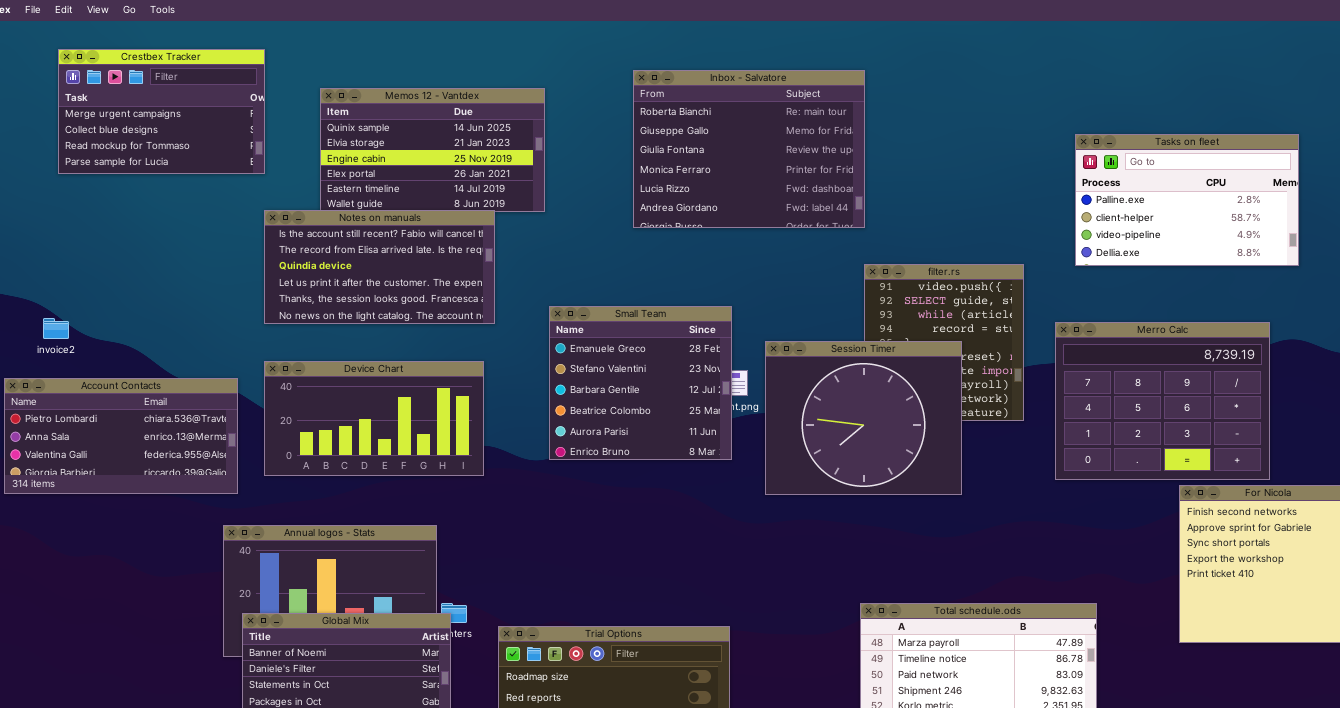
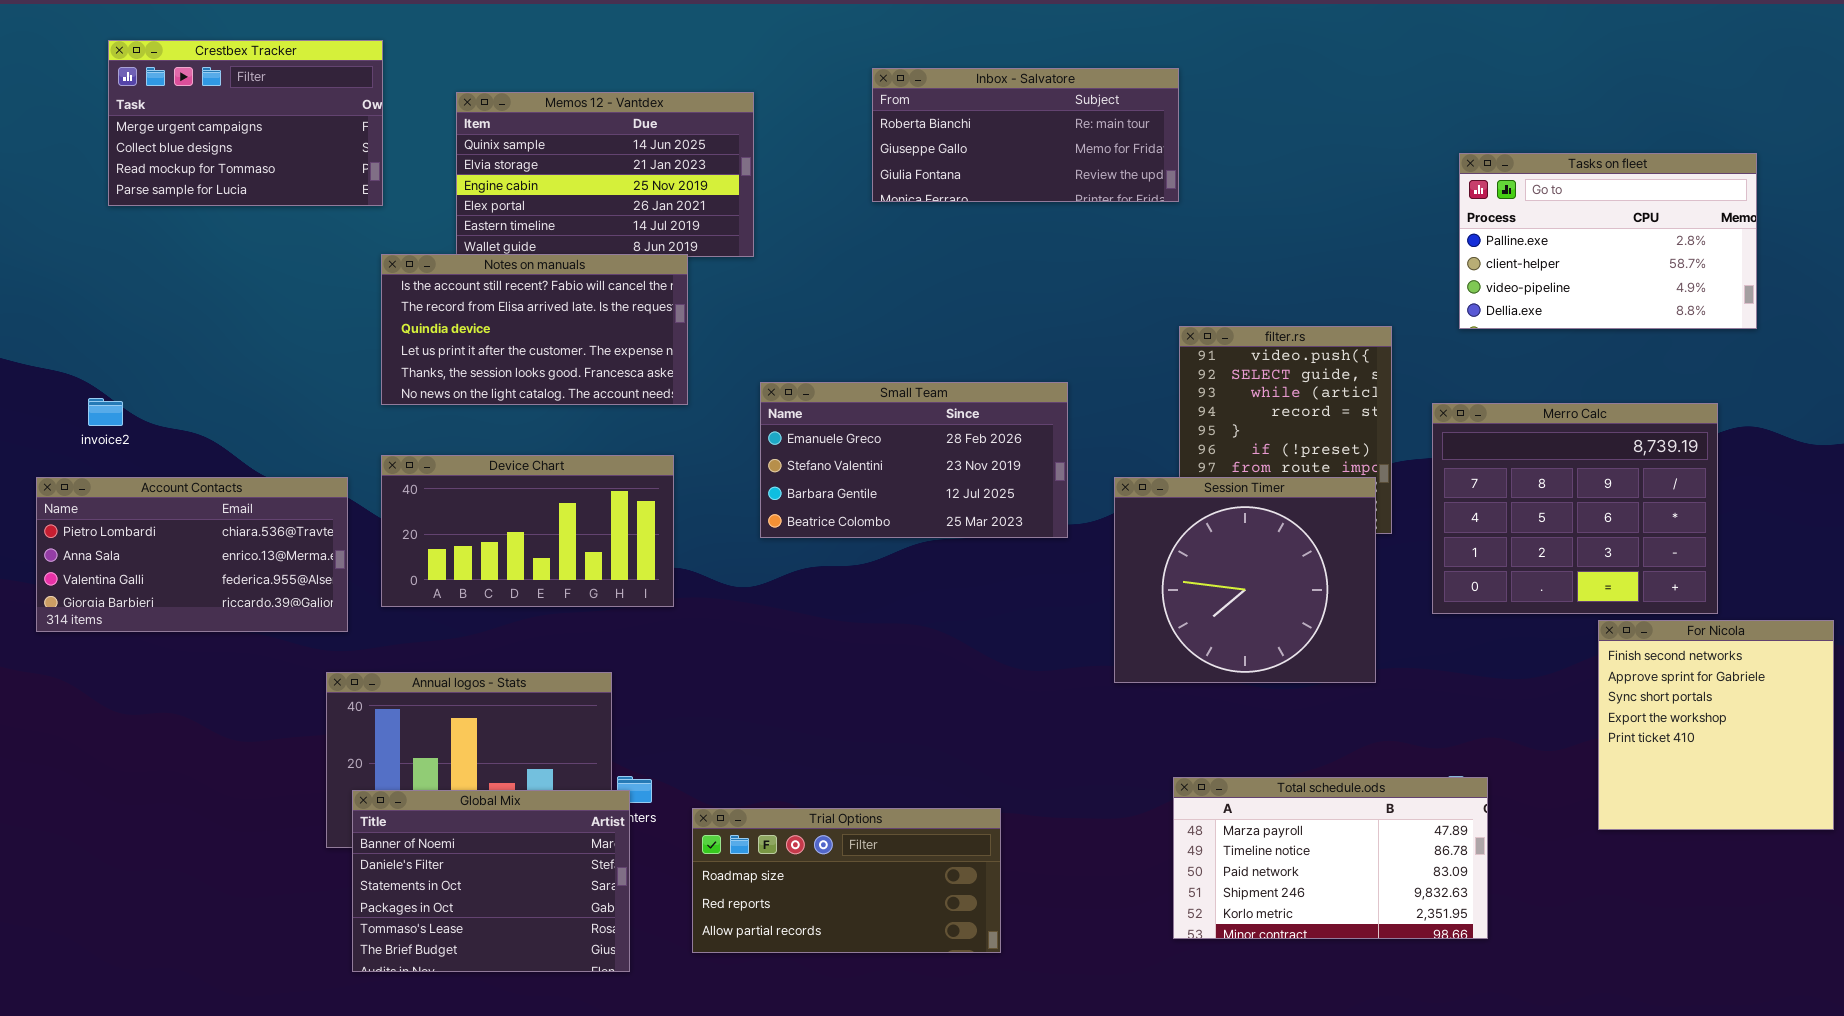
Inbox - Salvatore: [633,70,865,228] -> [872,68,1179,202], resized
Small Team: [549,306,732,460] -> [760,382,1068,538], resized
Session Timer: [765,341,962,495] -> [1114,477,1376,683], moved

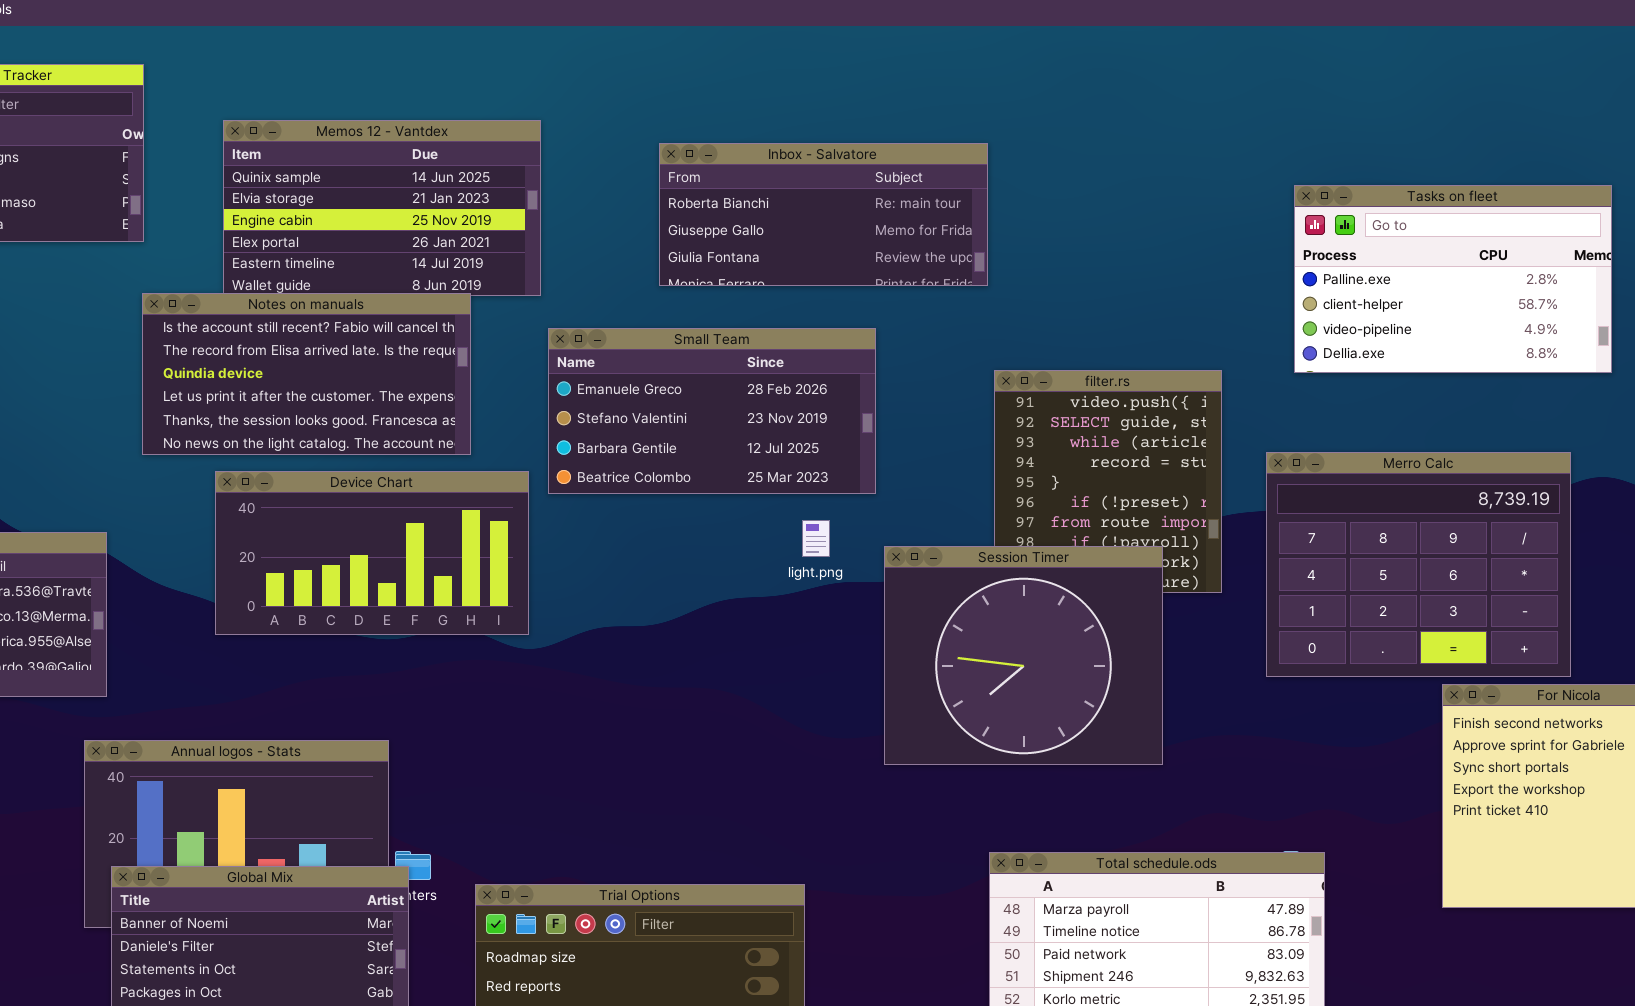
Inbox - Salvatore: [872,68,1179,202] -> [659,143,988,286], moved
Small Team: [760,382,1068,538] -> [548,328,876,494], moved
Device Chart: [381,455,674,607] -> [215,471,529,635], moved
Session Timer: [1114,477,1376,683] -> [884,546,1163,765], moved

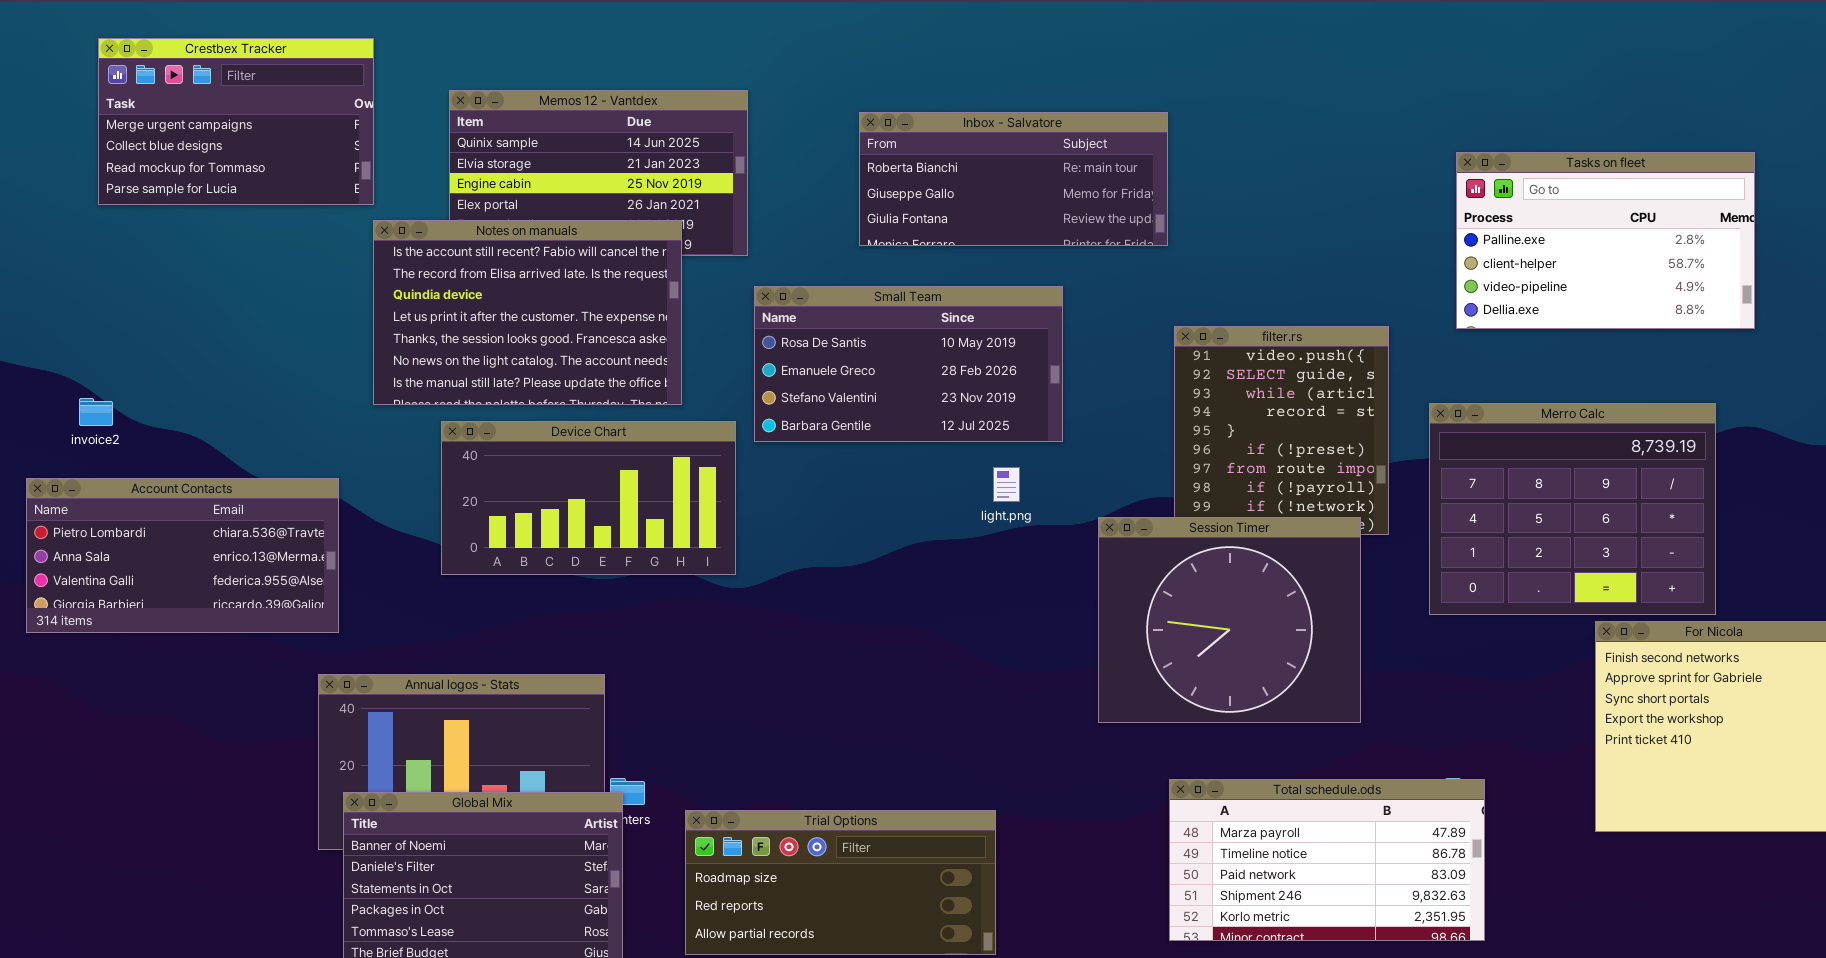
Notes on manuals: [142,293,471,455] -> [373,220,682,405], resized
Small Team: [548,328,876,494] -> [754,286,1063,442], scrolled up 1 row
Session Timer: [884,546,1163,765] -> [1098,517,1361,723], moved

